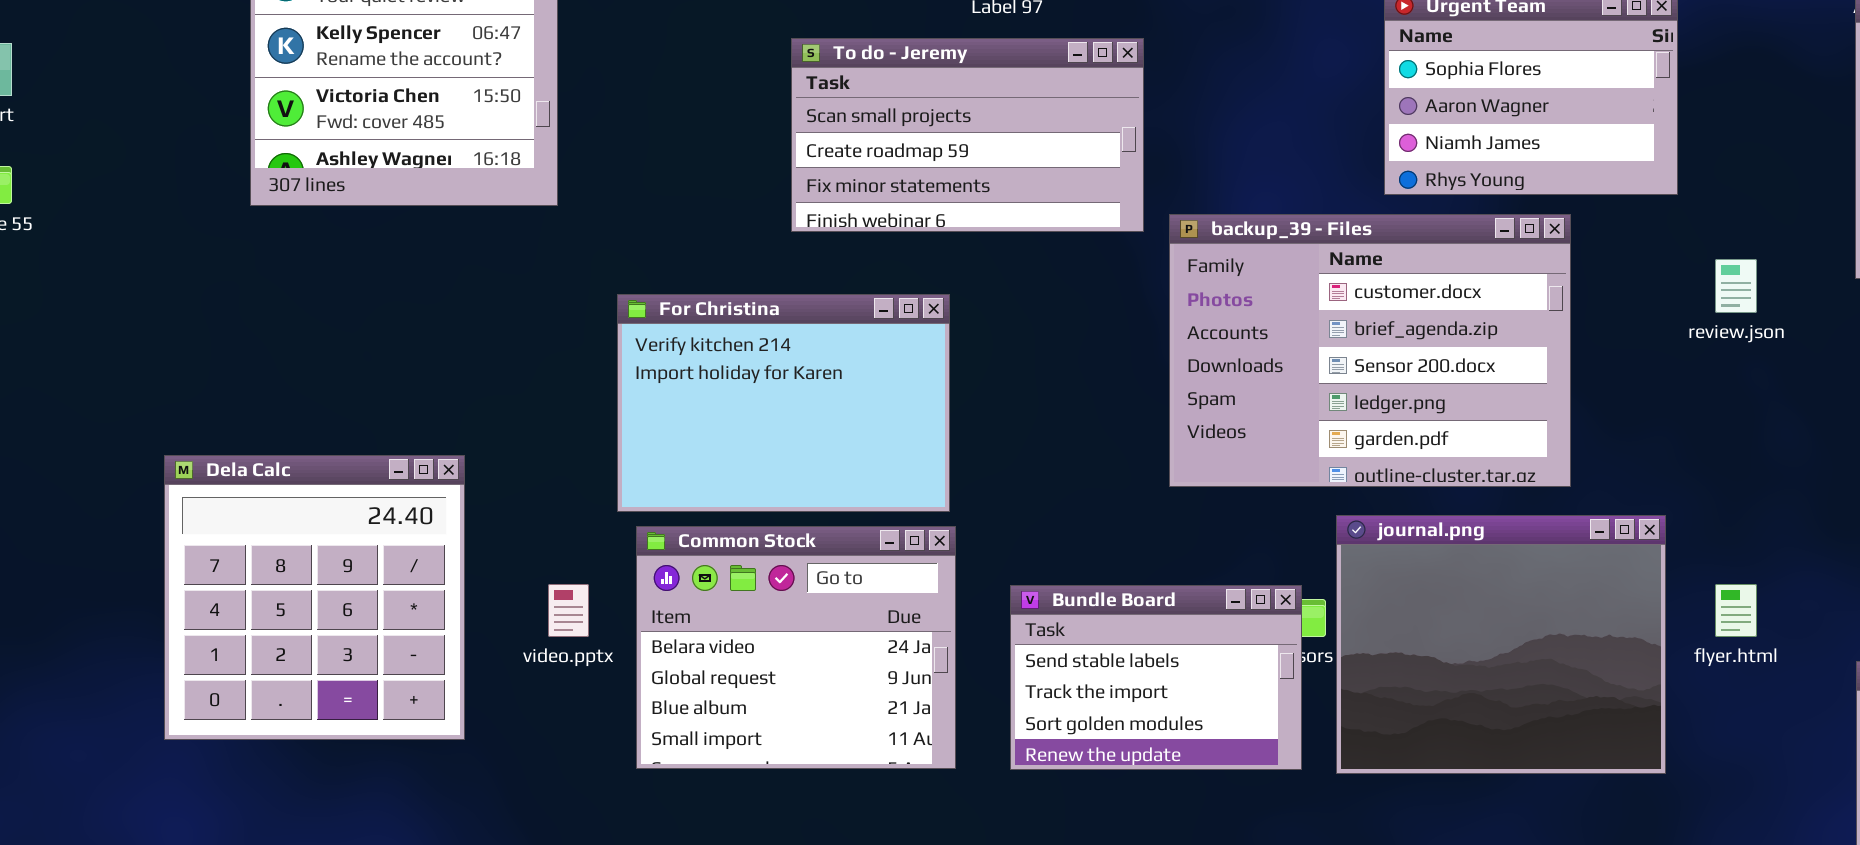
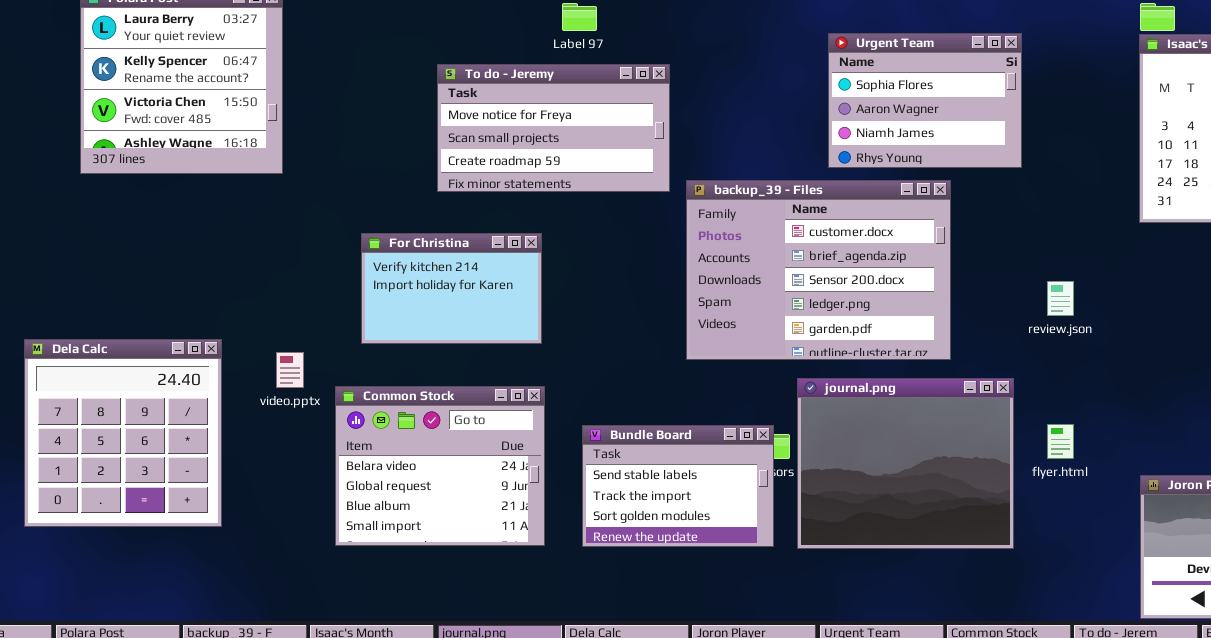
To do - Jeremy: [791,38,1144,232] -> [437,64,670,192], scrolled up 1 row
review.json: [1715,259,1757,313] -> [1047,281,1074,316], moved
For Christina: [617,294,950,512] -> [361,233,542,344], resized
video.pptx: [548,584,589,637] -> [276,352,304,388], moved

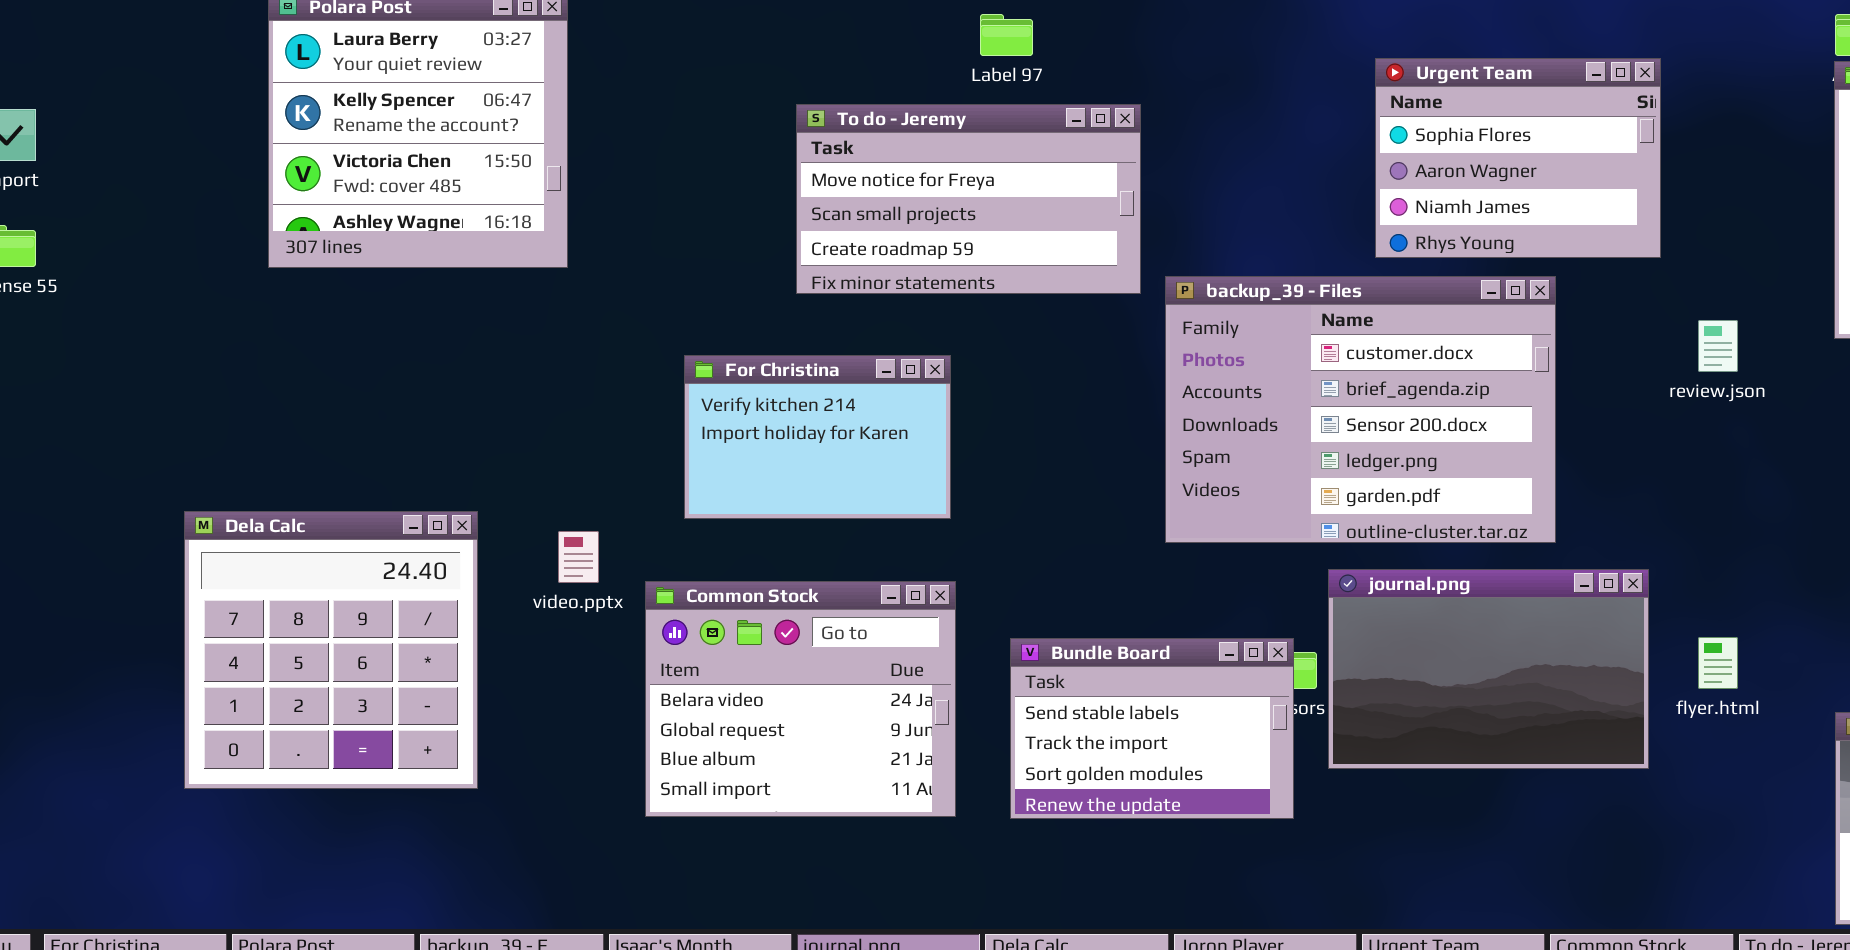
review.json: [1047,281,1074,316] -> [1698,320,1738,372], moved
journal.png: [797,378,1014,549] -> [1328,569,1649,769], resized

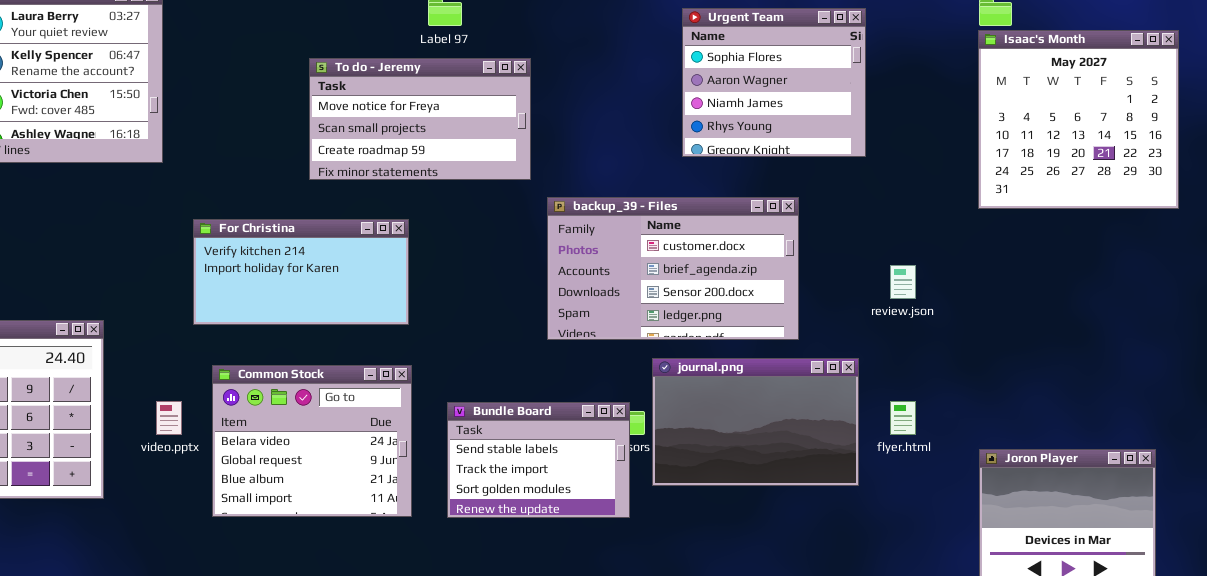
Urgent Team: [1375,58,1661,258] -> [682,8,866,157], resized
backup_39 - Files: [1165,276,1556,543] -> [547,197,799,340], resized
review.json: [1698,320,1738,372] -> [890,265,916,299], moved
For Christina: [684,355,951,519] -> [193,219,409,325], resized
video.pptx: [558,531,599,583] -> [156,401,182,435], moved

